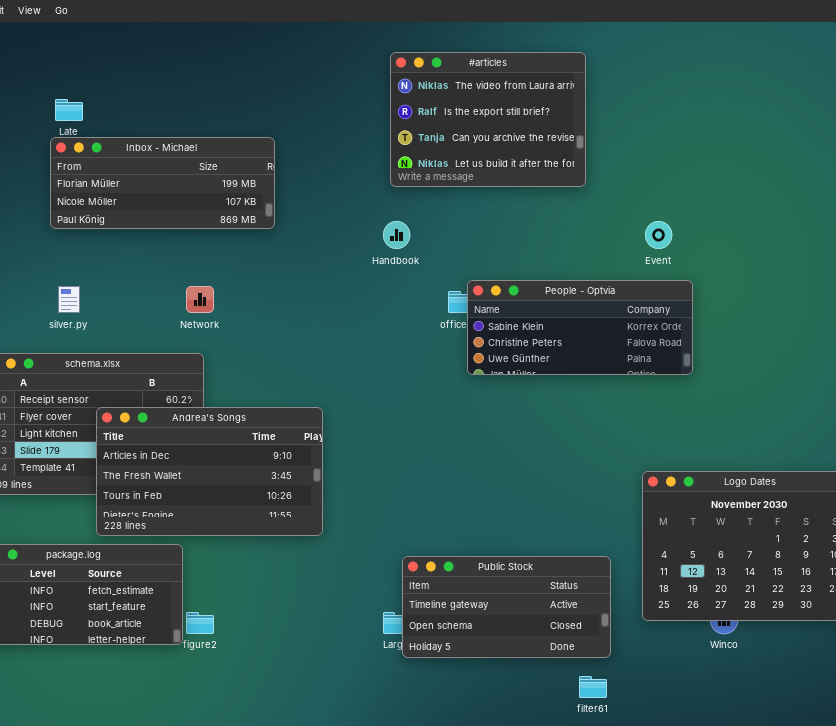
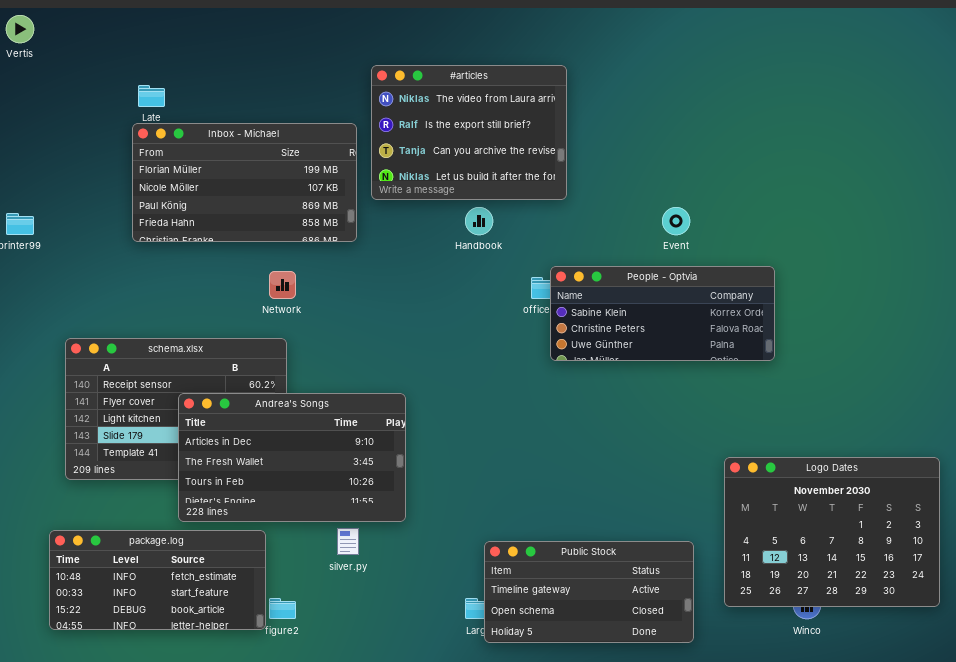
#articles: [390,52,586,187] -> [371,65,567,200], moved
Inbox - Michael: [50,137,275,229] -> [132,123,357,242], resized
Event: [645,221,672,249] -> [662,207,690,235], moved
silver.py: [58,286,80,313] -> [337,528,359,555], moved

